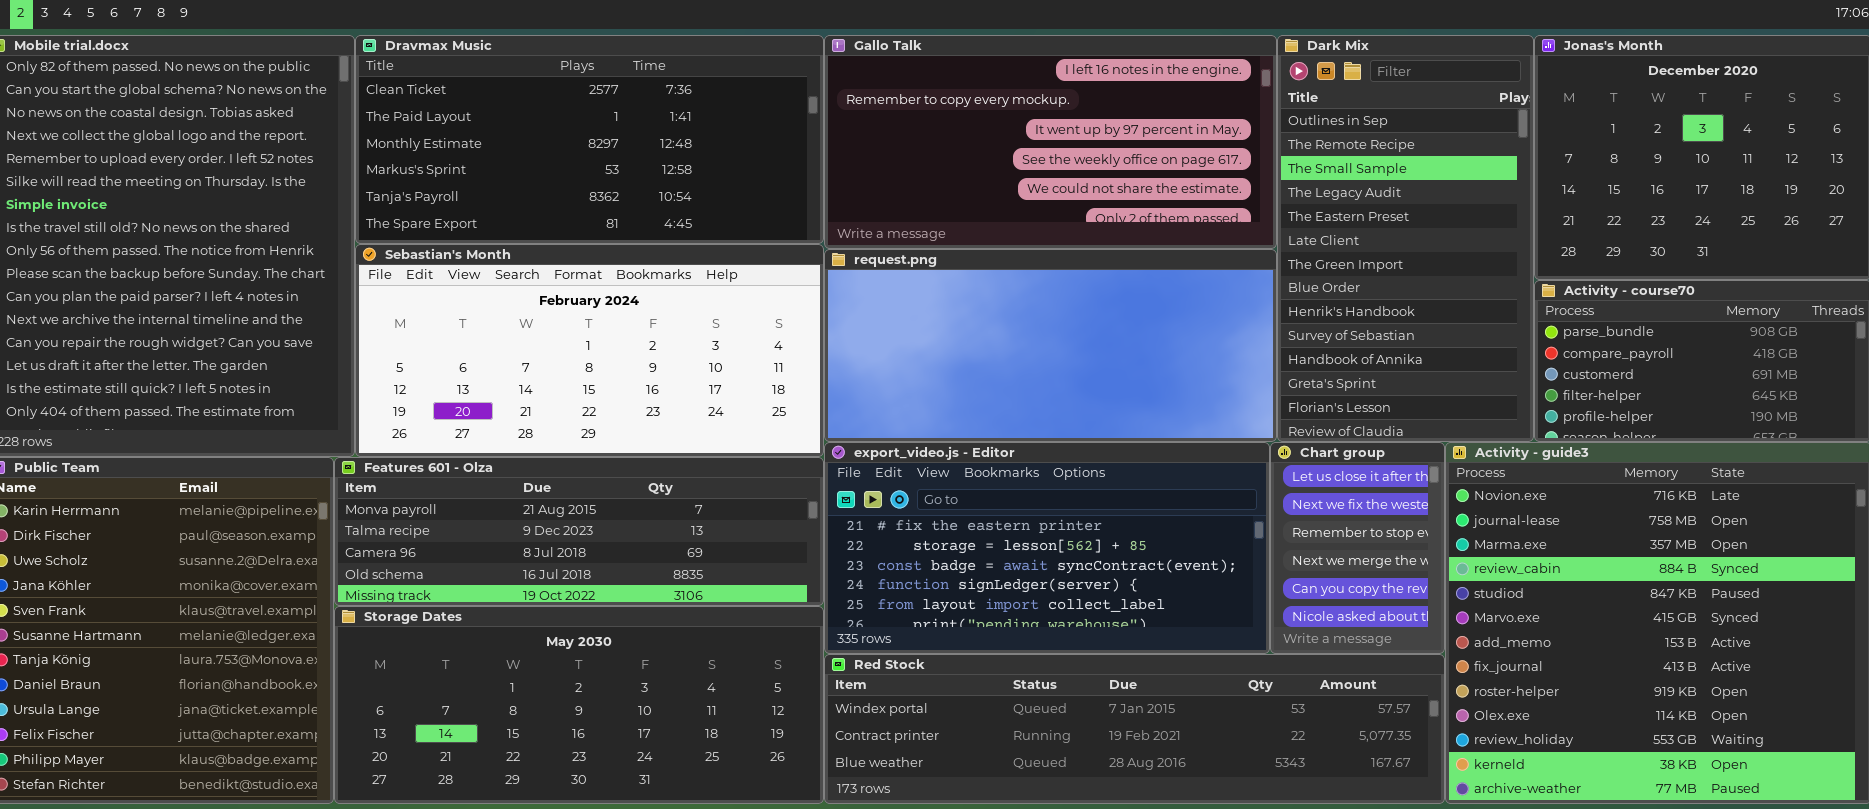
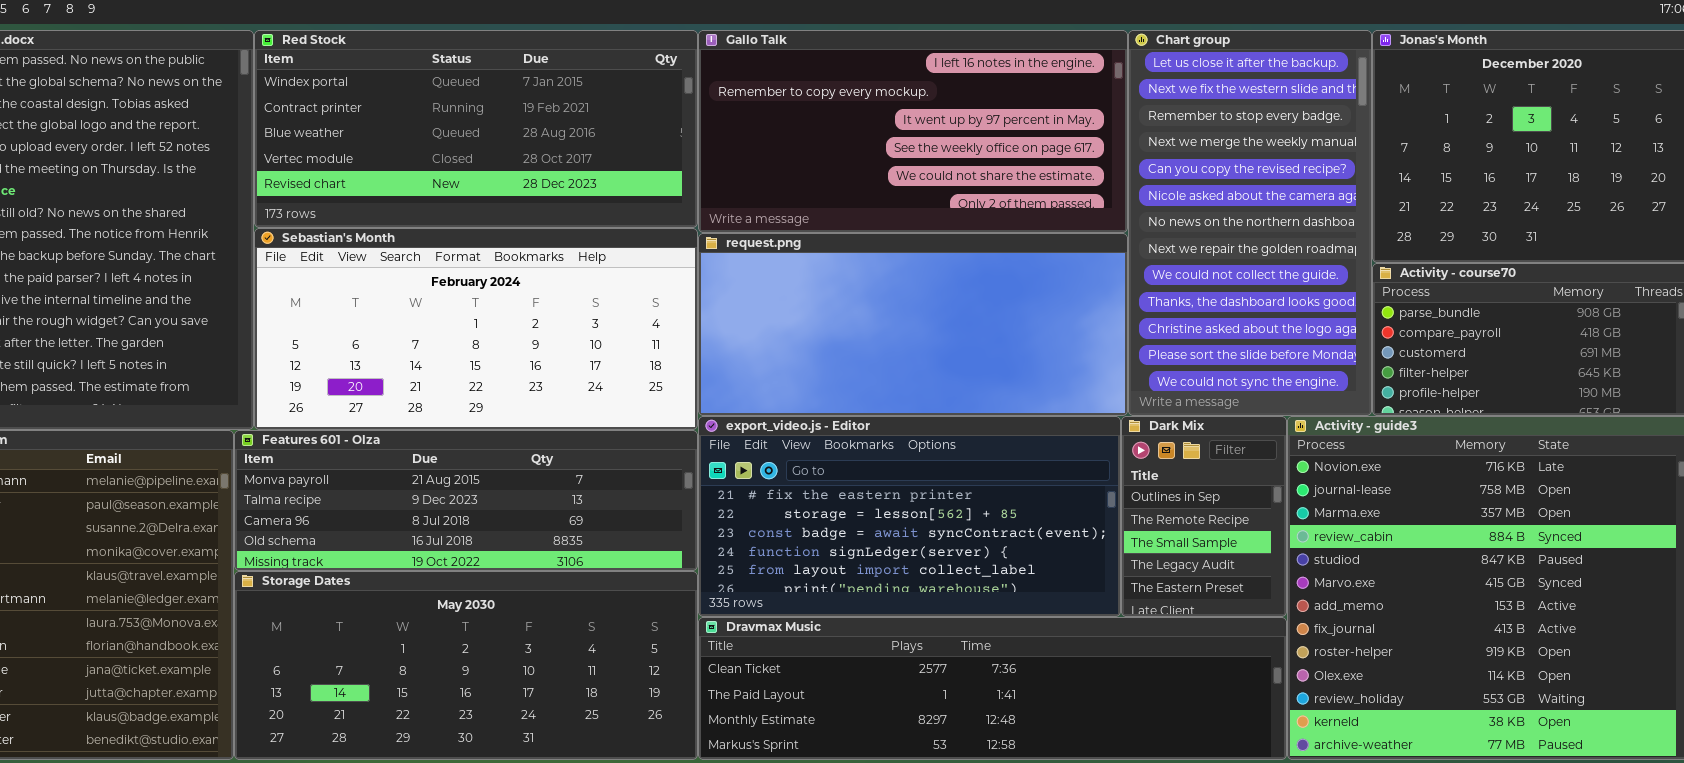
Dravmax Music: [355,35,824,244] -> [698,617,1287,760], moved, resized
Dark Mix: [1277,35,1534,442] -> [1121,416,1287,617], moved, resized
Chart group: [1270,442,1445,654] -> [1128,30,1372,416], moved, resized
Red Stock: [824,654,1445,804] -> [254,30,698,228], moved, resized

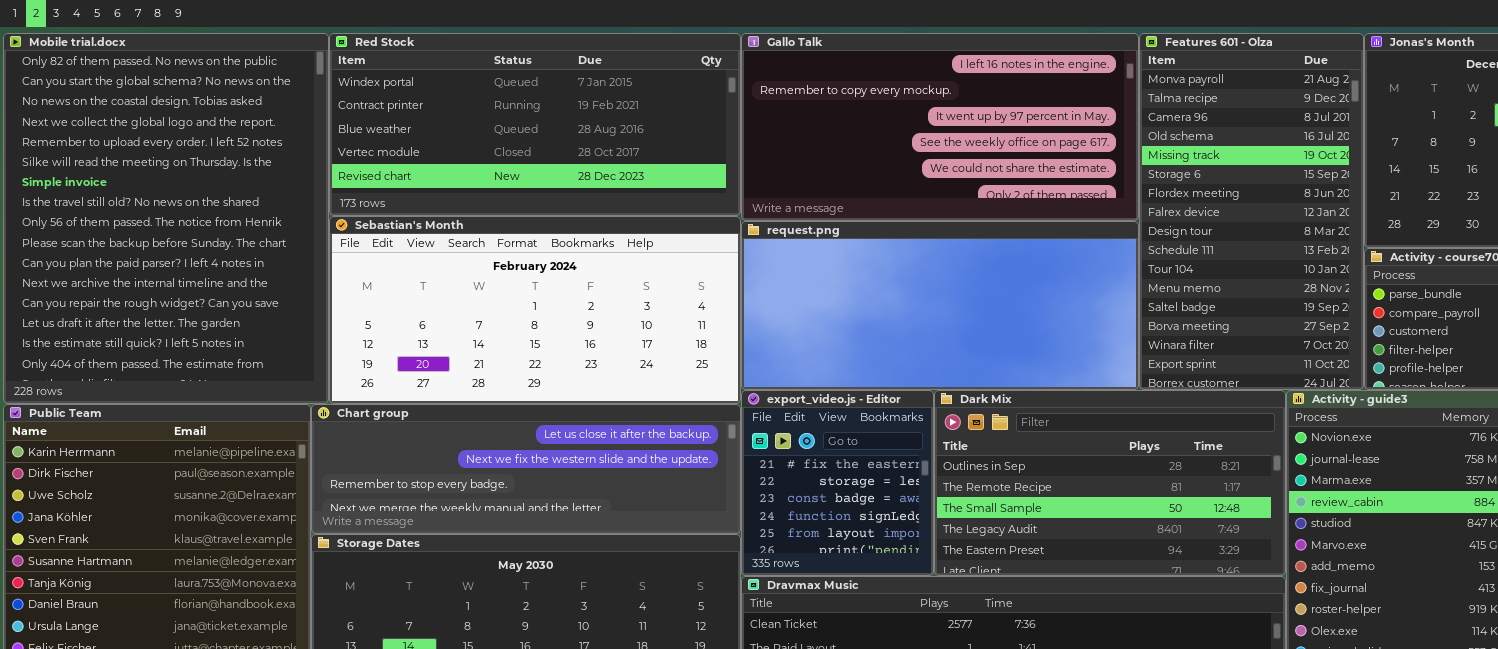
Chart group: [1128,30,1372,416] -> [311,404,741,534], moved, resized
export_video.js - Editor: [698,416,1121,617] -> [741,390,934,576], resized
Dark Mix: [1121,416,1287,617] -> [934,390,1286,576], resized
Features 601 - Olza: [234,430,698,571] -> [1139,33,1364,390], moved, resized

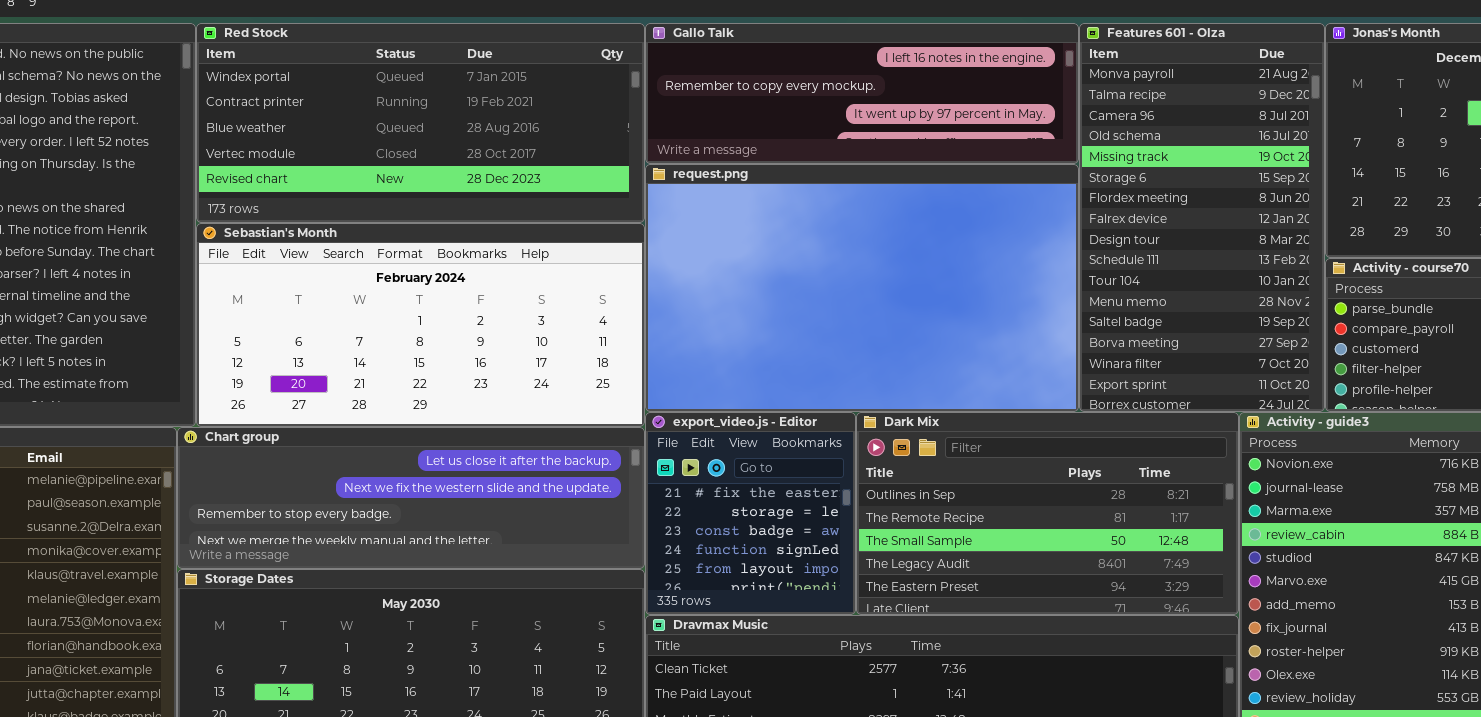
Gallo Talk: [741,33,1139,221] -> [645,23,1079,164], resized
request.png: [741,221,1139,390] -> [645,164,1079,412], resized

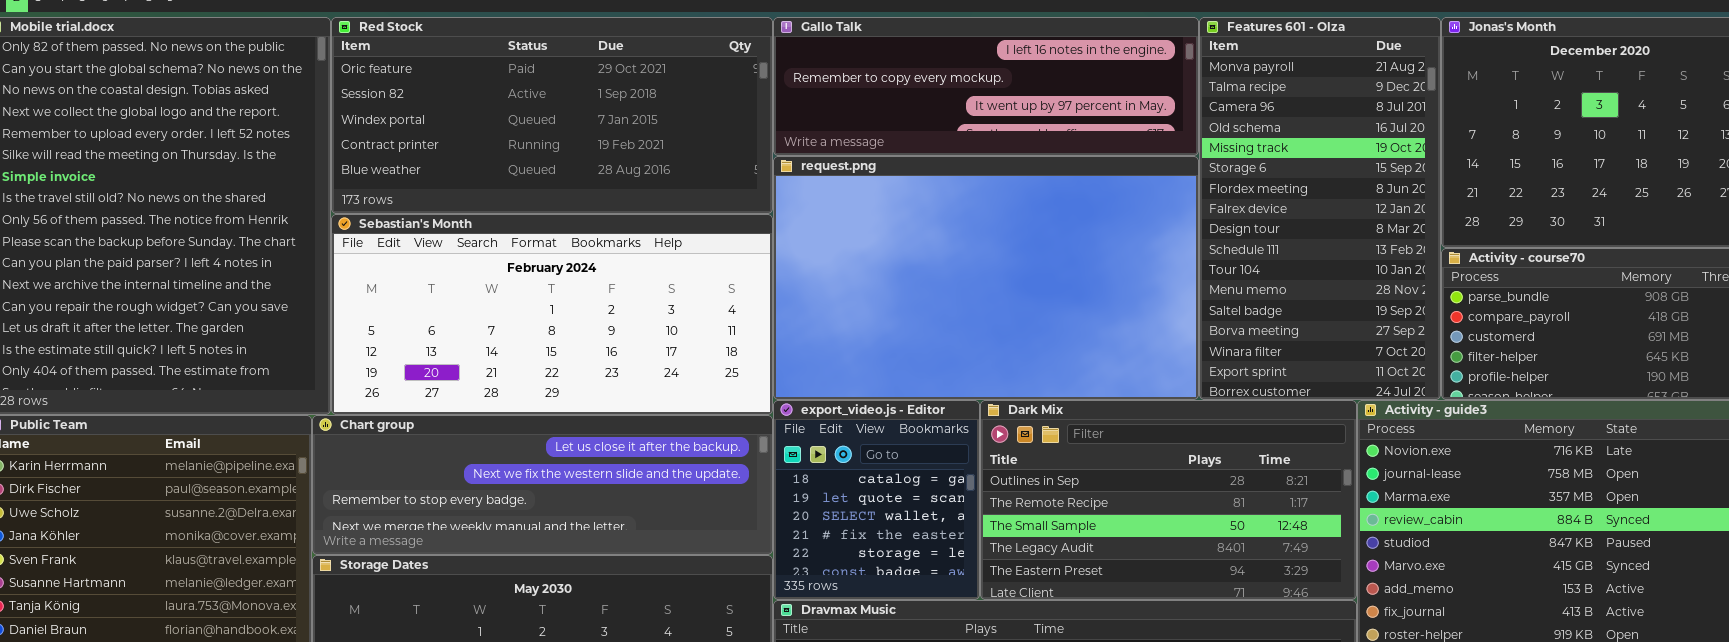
Red Stock: [196,23,645,223] -> [331,17,773,214], scrolled up 2 rows
export_video.js - Editor: [645,412,856,615] -> [773,400,980,600], scrolled up 3 rows

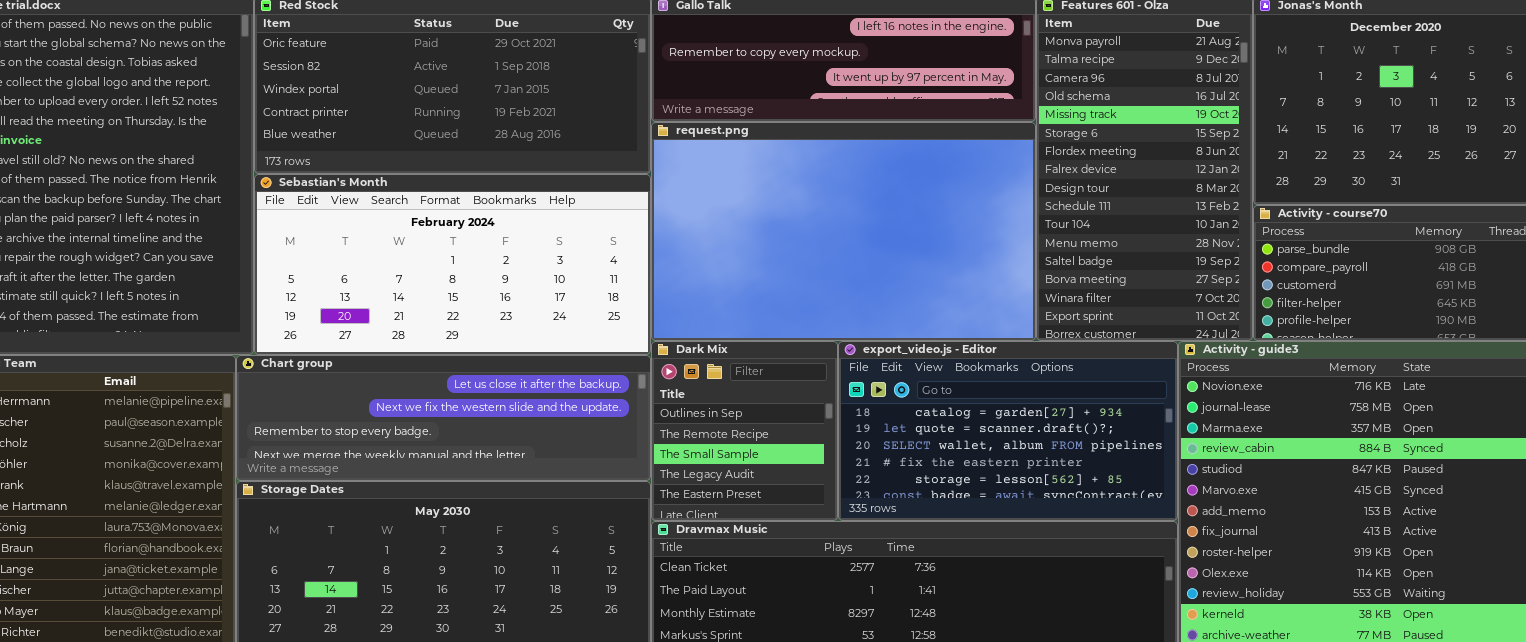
export_video.js - Editor: [773,400,980,600] -> [838,341,1178,521], moved, resized
Dark Mix: [980,400,1357,600] -> [651,341,838,521], moved, resized

